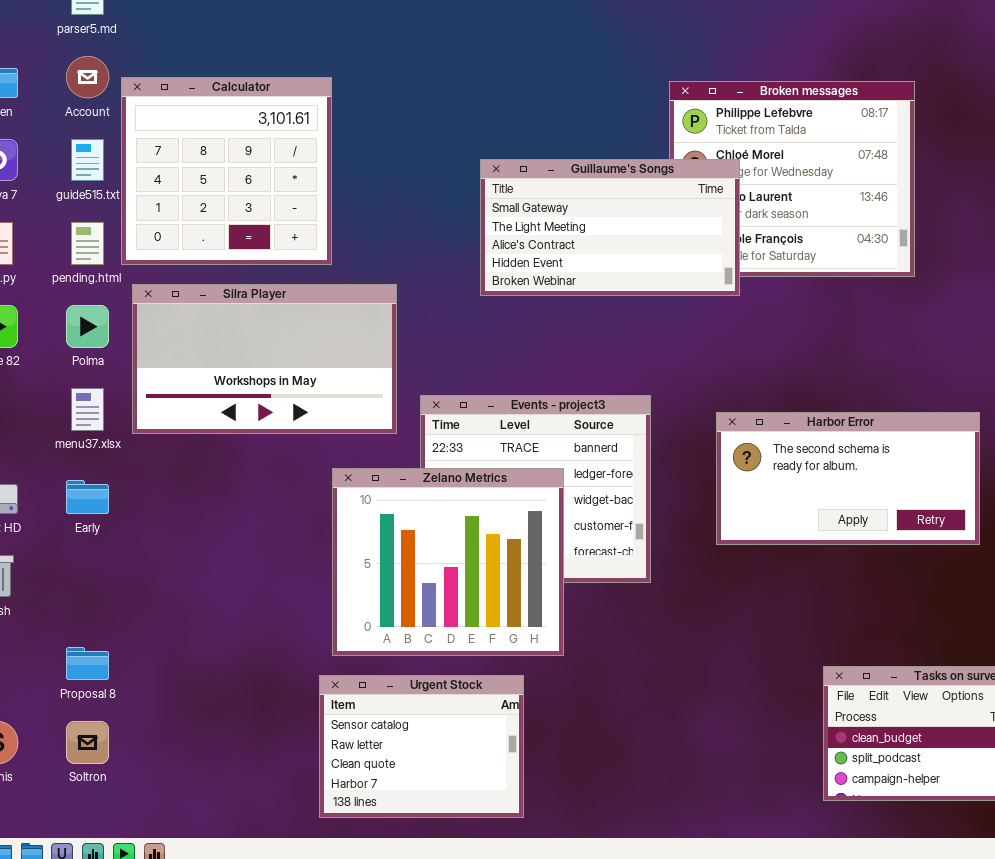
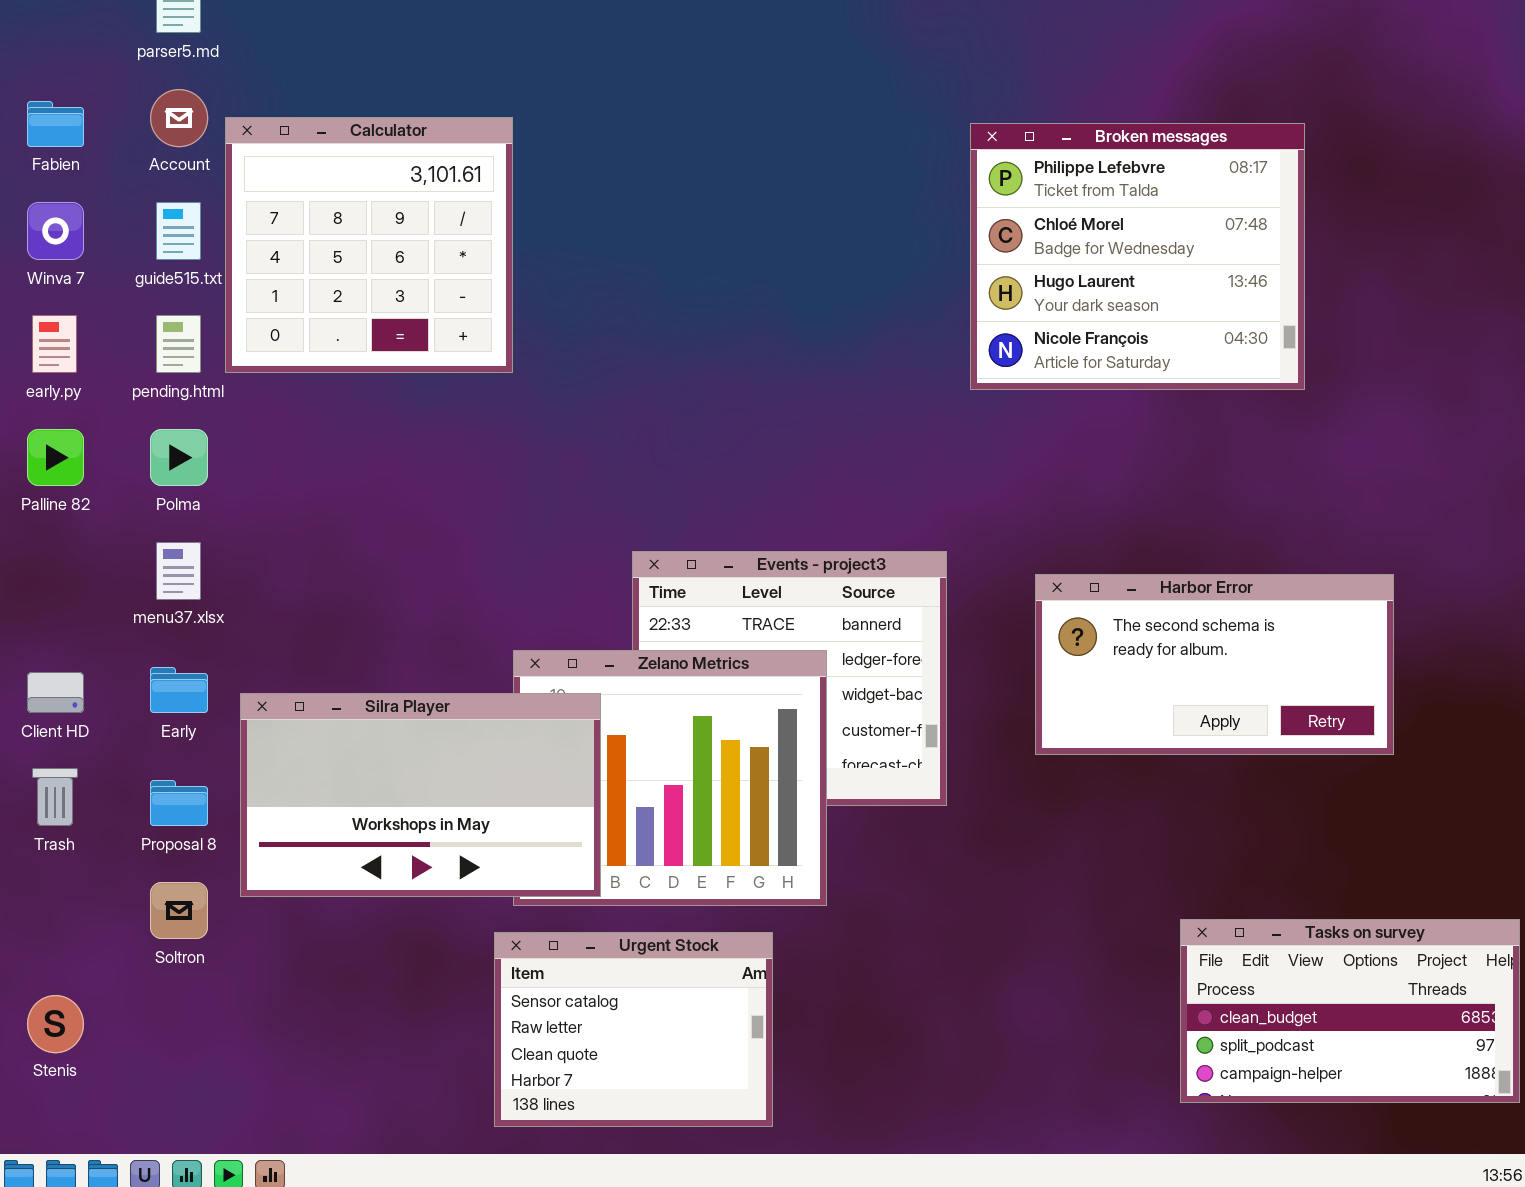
Guillaume's Songs: [480,159,740,296] -> none, closed
Silra Player: [132,284,397,434] -> [240,693,601,897], moved
Proposal 8: [66,647,109,680] -> [150,780,208,826], moved
Soltron: [66,721,109,764] -> [150,882,208,939], moved

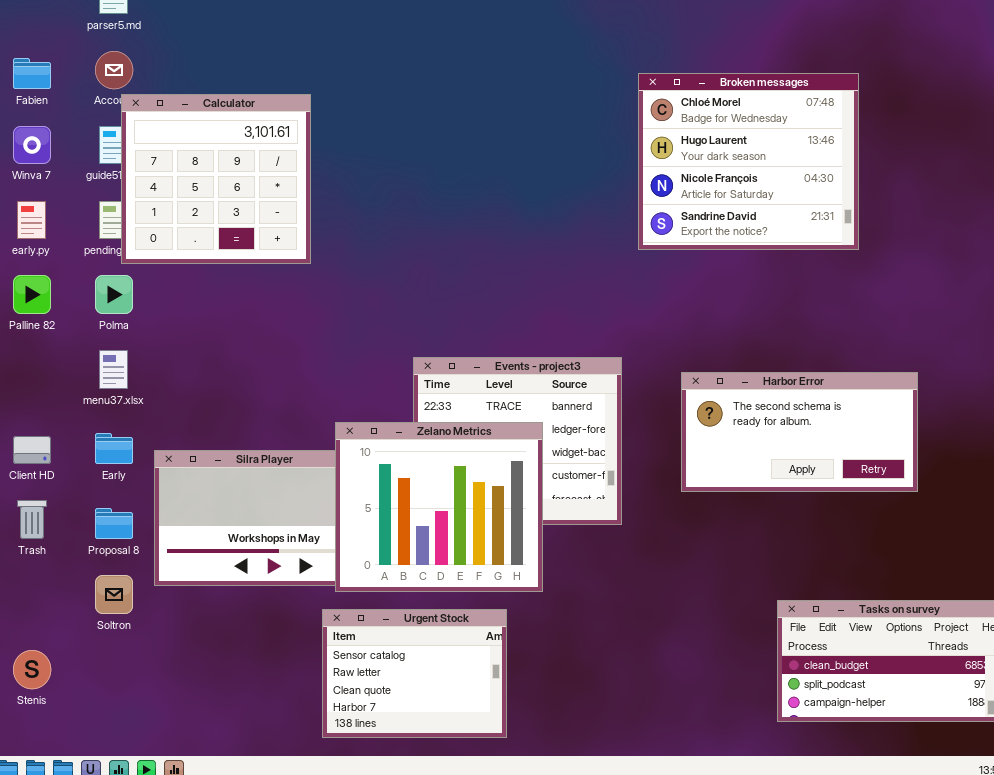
Calculator: [225,117,513,373] -> [121,94,311,264], moved
Broken messages: [970,123,1305,390] -> [638,73,859,250], scrolled down 1 row
Zelano Metrics: [513,650,827,906] -> [335,422,543,592], raised

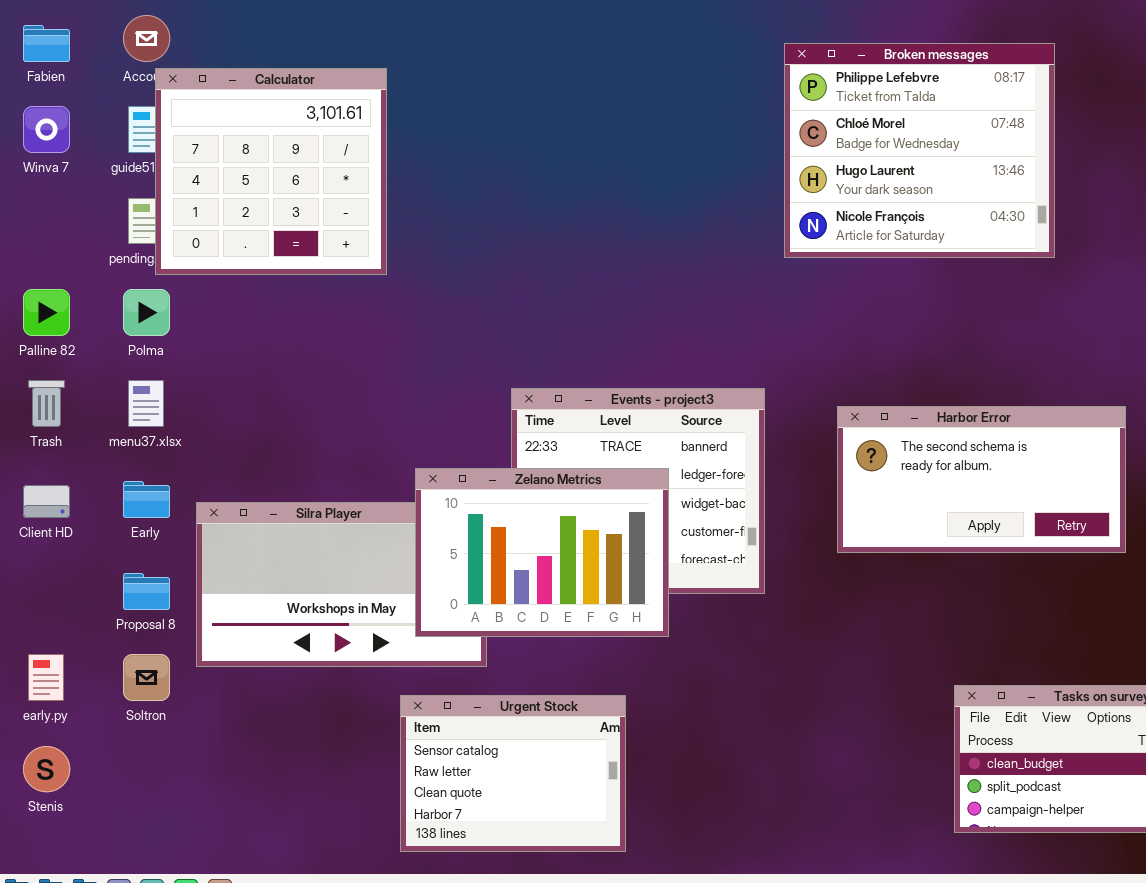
Broken messages: [638,73,859,250] -> [784,43,1055,258], scrolled up 1 row
early.py: [17,201,46,239] -> [28,654,64,701], moved
Zelano Metrics: [335,422,543,592] -> [415,468,669,637], resized
Trash: [17,500,47,539] -> [28,380,65,427], moved

